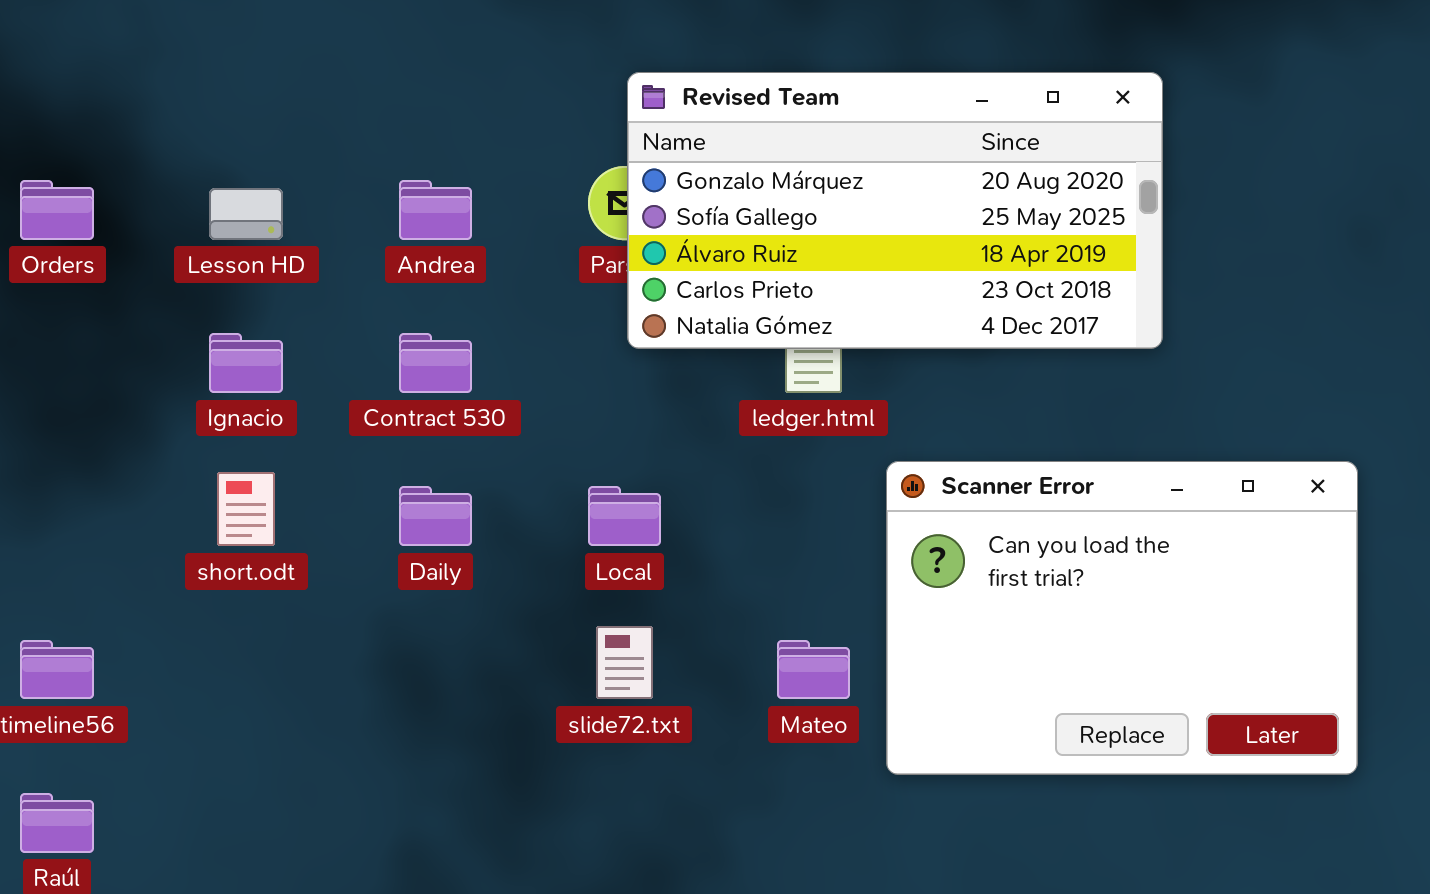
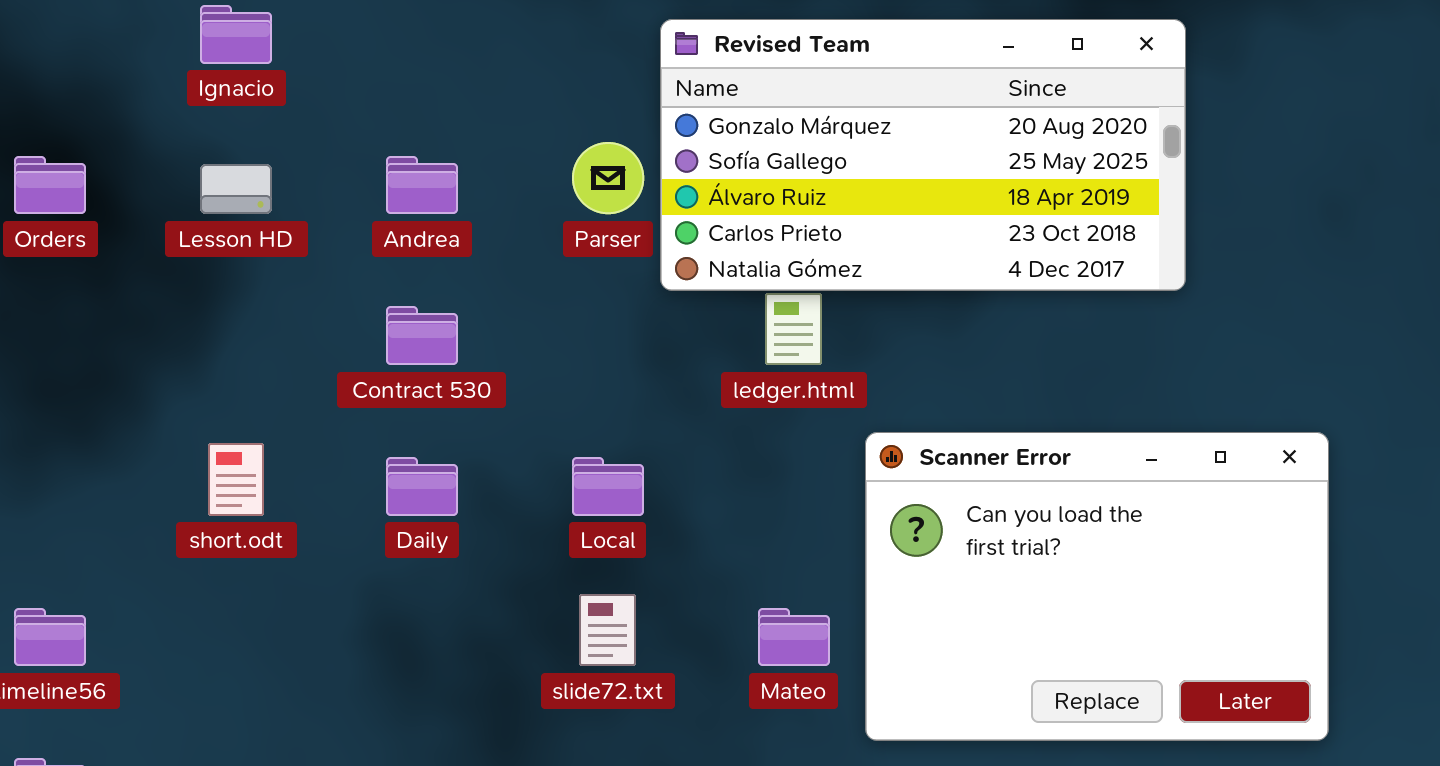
Revised Team: [627,72,1163,349] -> [660,19,1186,291], moved
Ignacio: [209,333,283,393] -> [200,5,272,64], moved

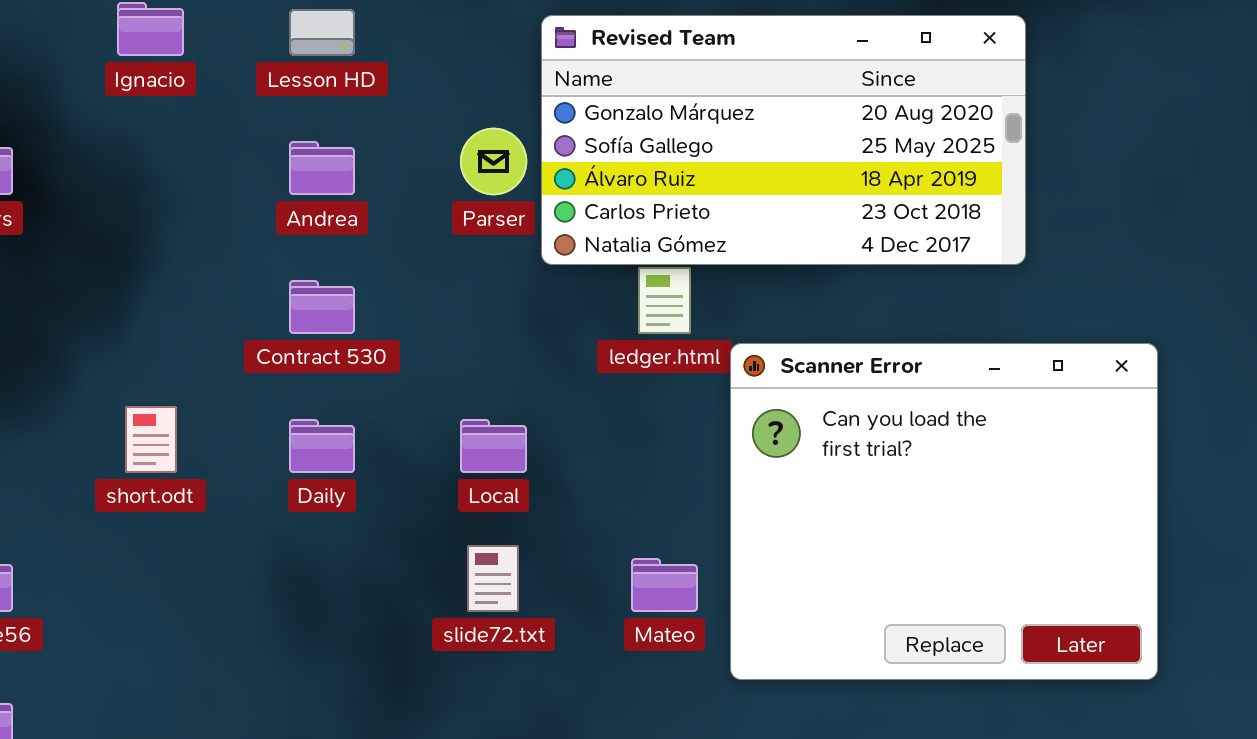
Lesson HD: [200,164,272,214] -> [289,9,355,56], moved
Scanner Error: [865,432,1329,741] -> [730,343,1158,680], resized

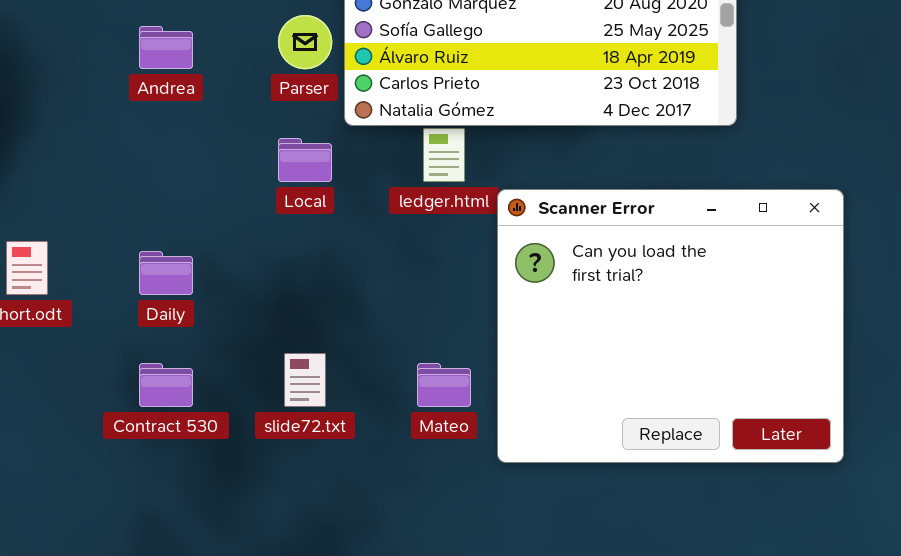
Contract 530: [289,280,355,334] -> [139,363,193,407], moved
Local: [460,419,527,473] -> [278,138,332,182], moved

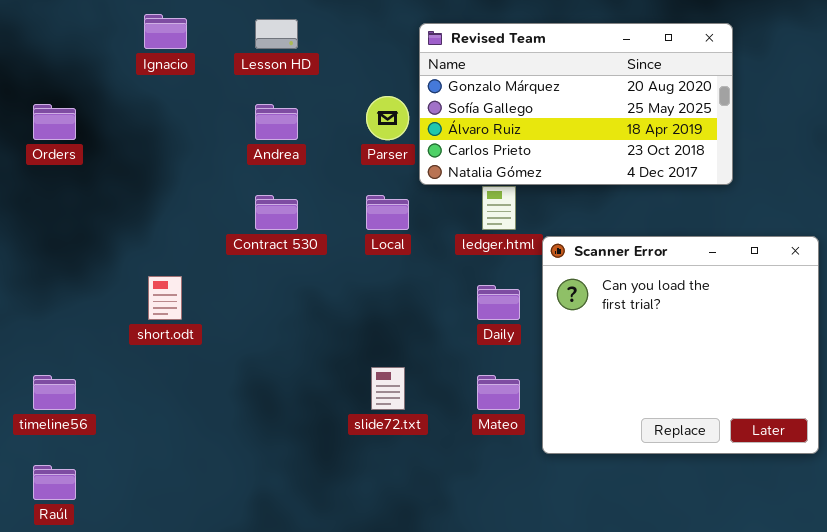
Daily: [139,251,193,295] -> [477,285,520,320], moved
Contract 530: [139,363,193,407] -> [255,195,298,230], moved

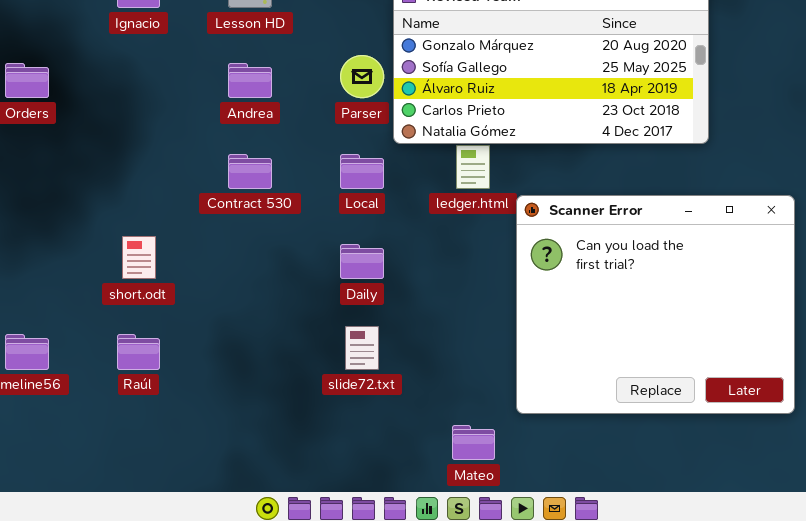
Daily: [477,285,520,320] -> [340,244,384,279], moved
Mateo: [477,375,520,410] -> [452,425,495,460], moved
Raúl: [33,465,76,500] -> [117,334,160,370], moved

